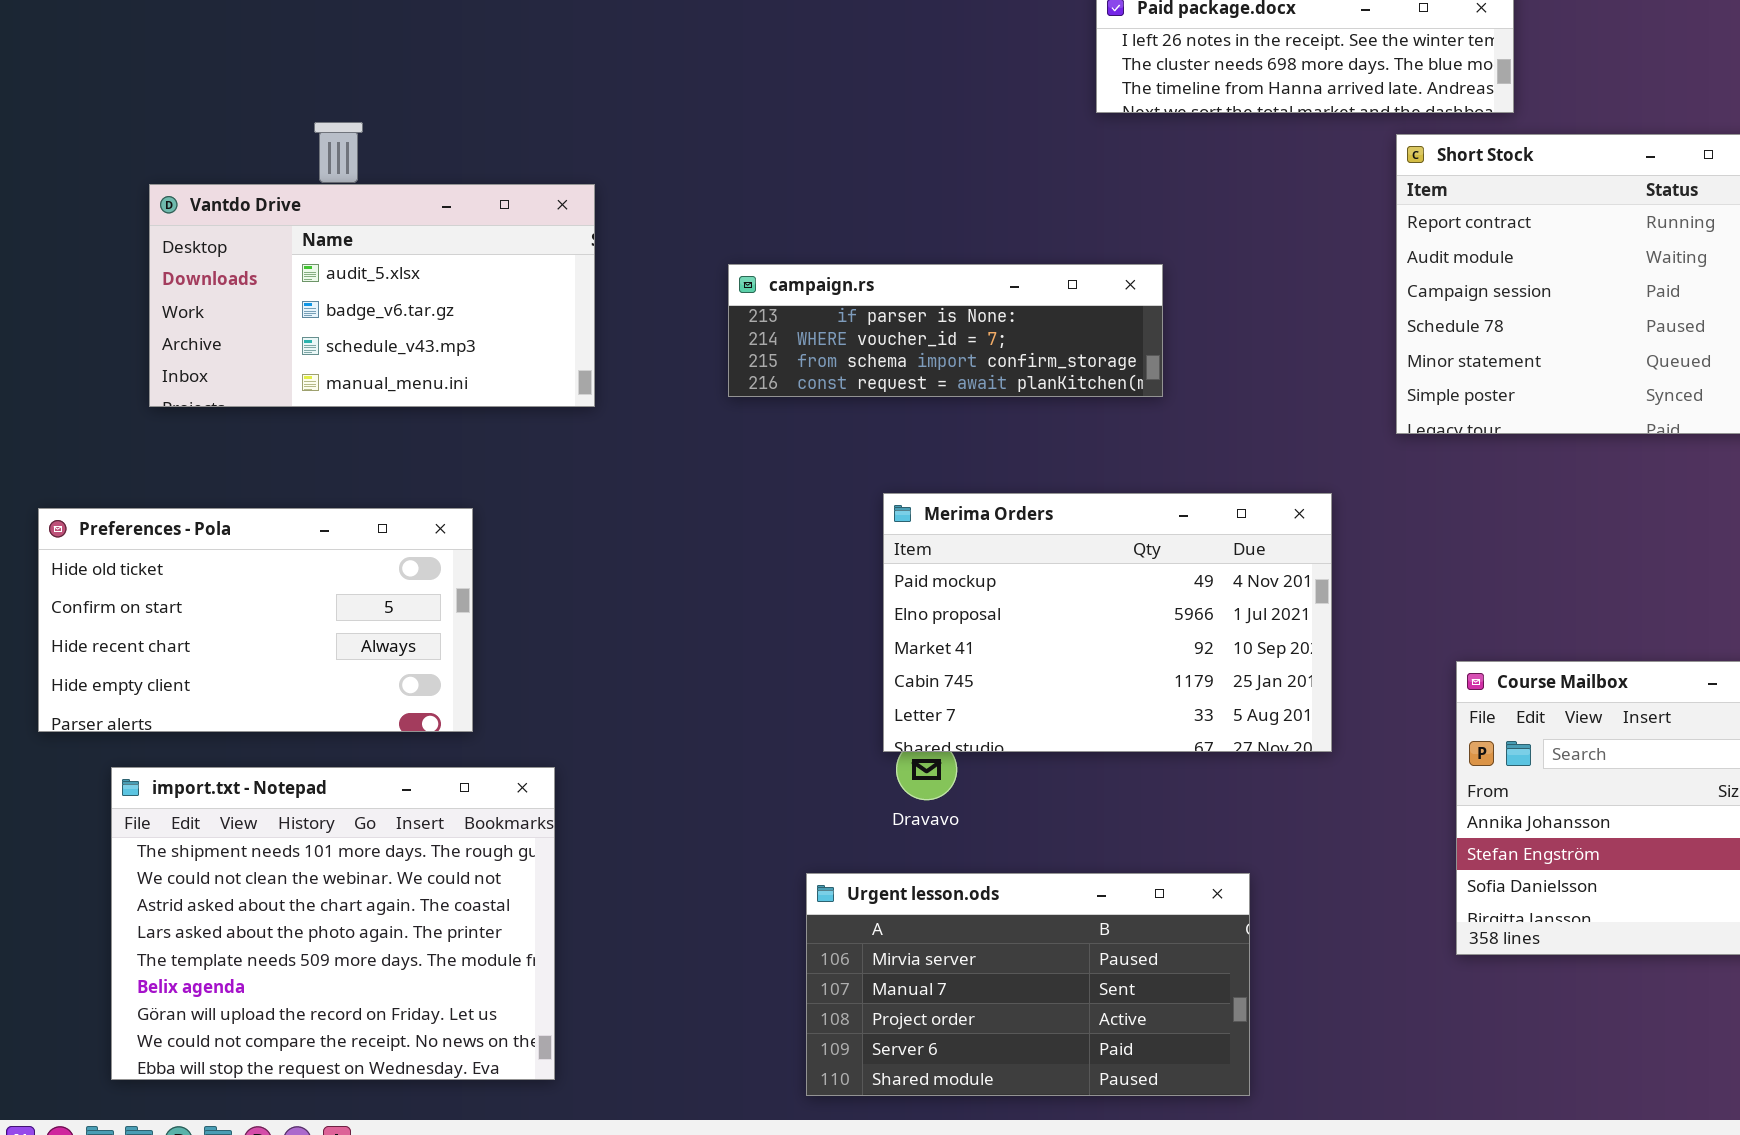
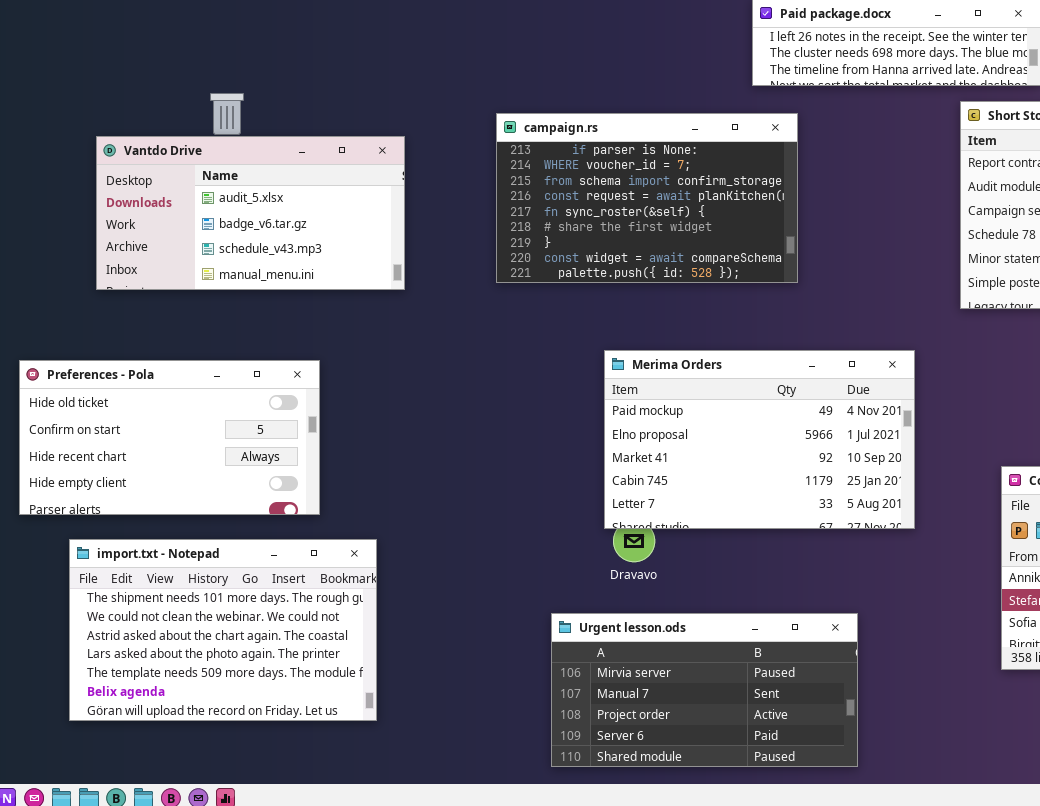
campaign.rs: [728,264,1163,397] -> [496,113,798,283], resized
import.txt - Notepad: [111,767,555,1080] -> [69,539,377,721], resized

